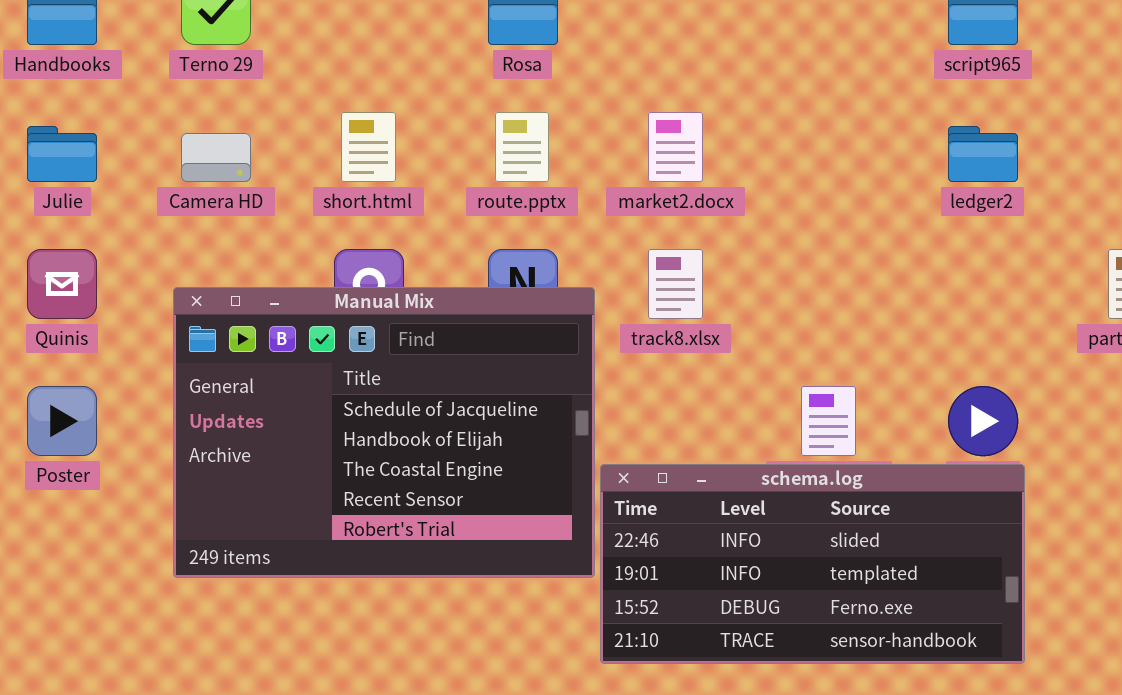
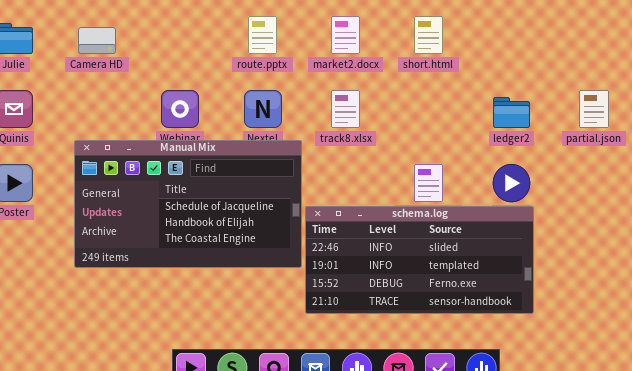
short.html: [341,112,396,182] -> [414,16,443,54], moved
ledger2: [948,126,1018,182] -> [493,97,530,128], moved
Manual Mix: [173,287,595,578] -> [74,140,302,268], resized

